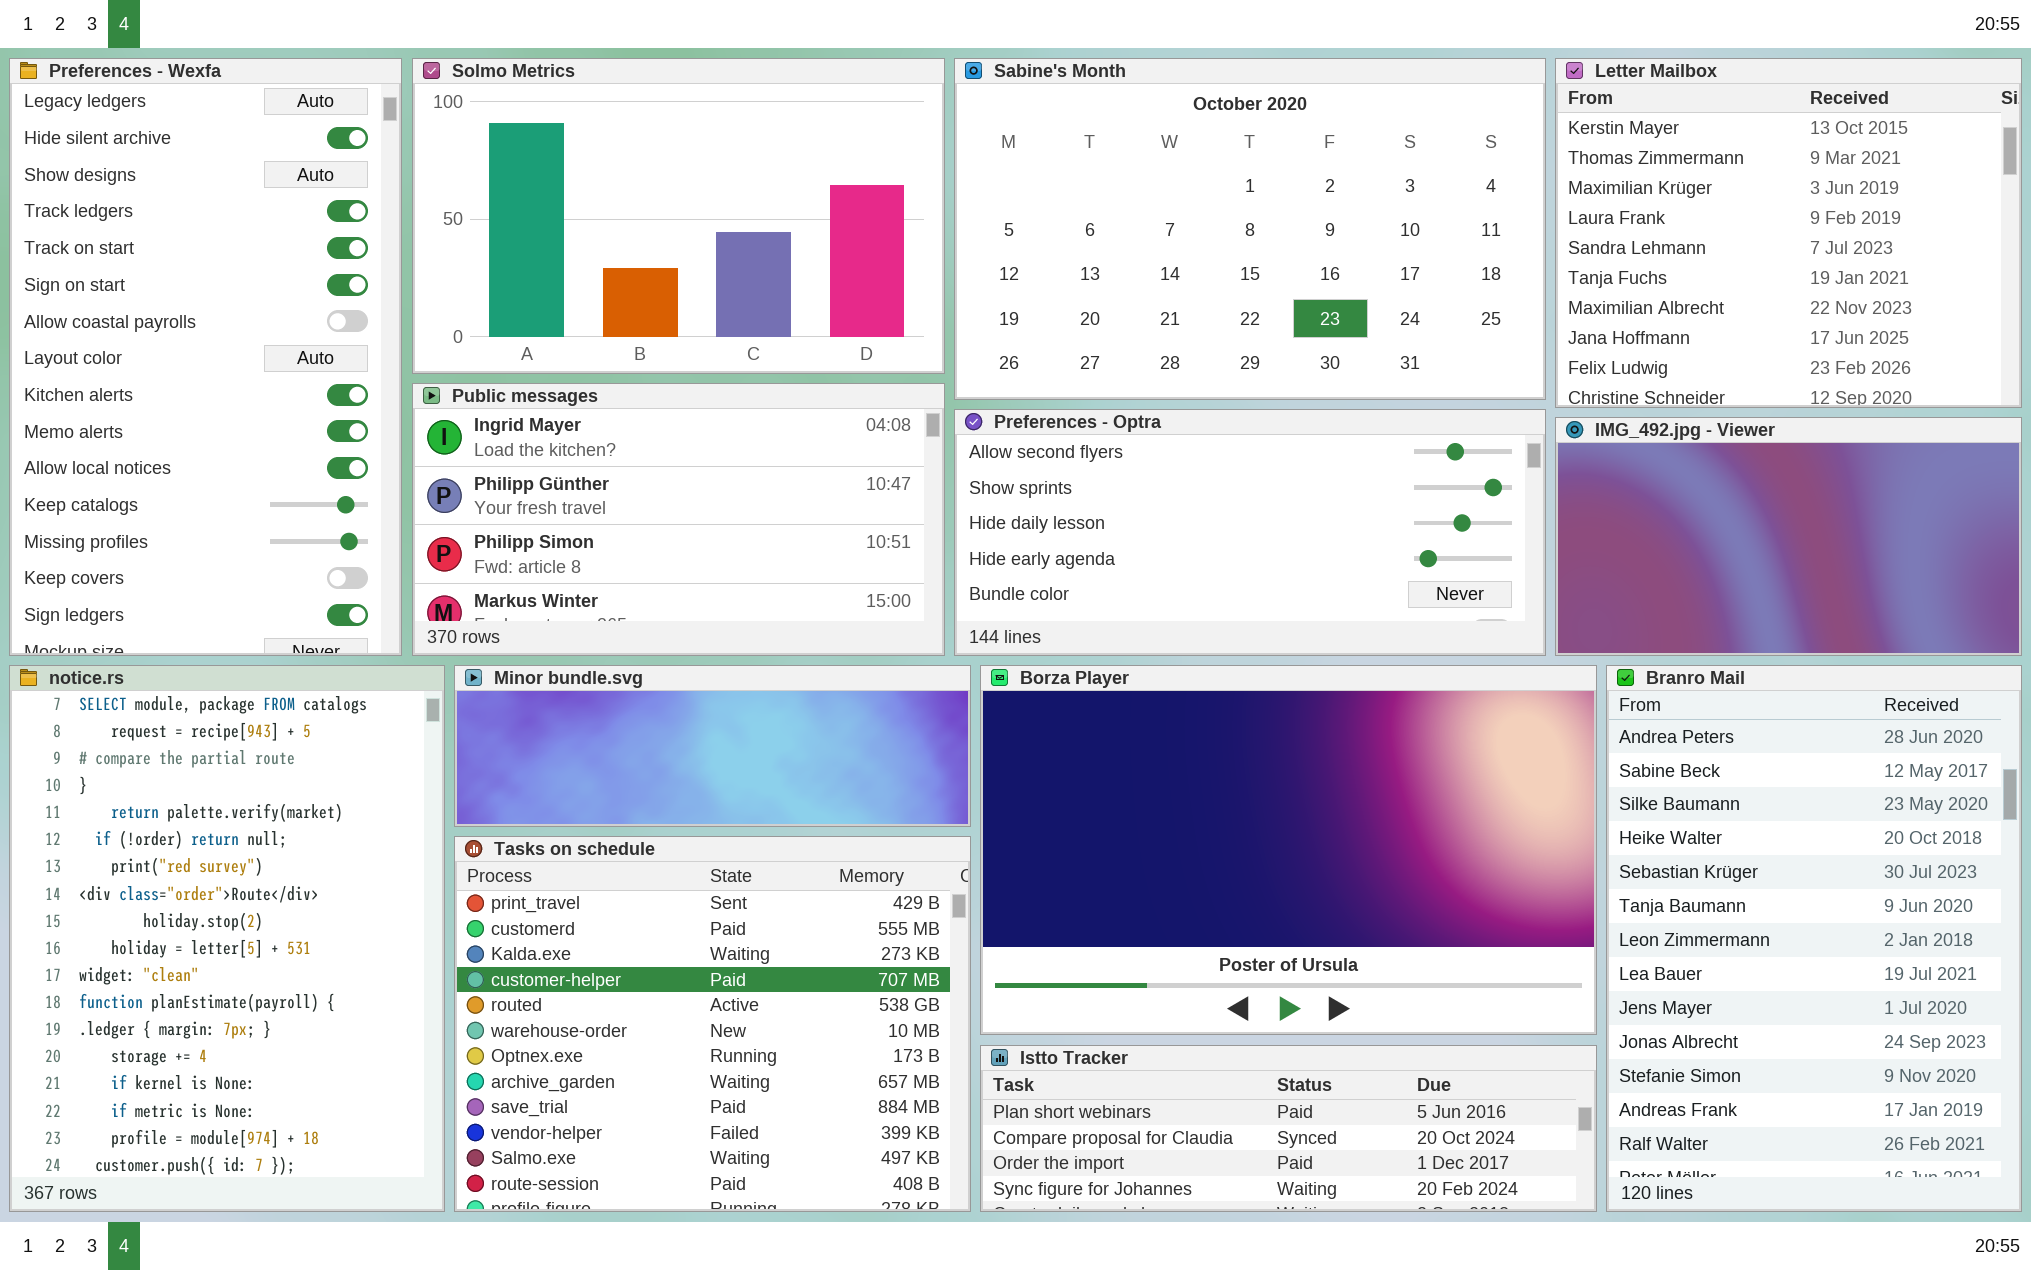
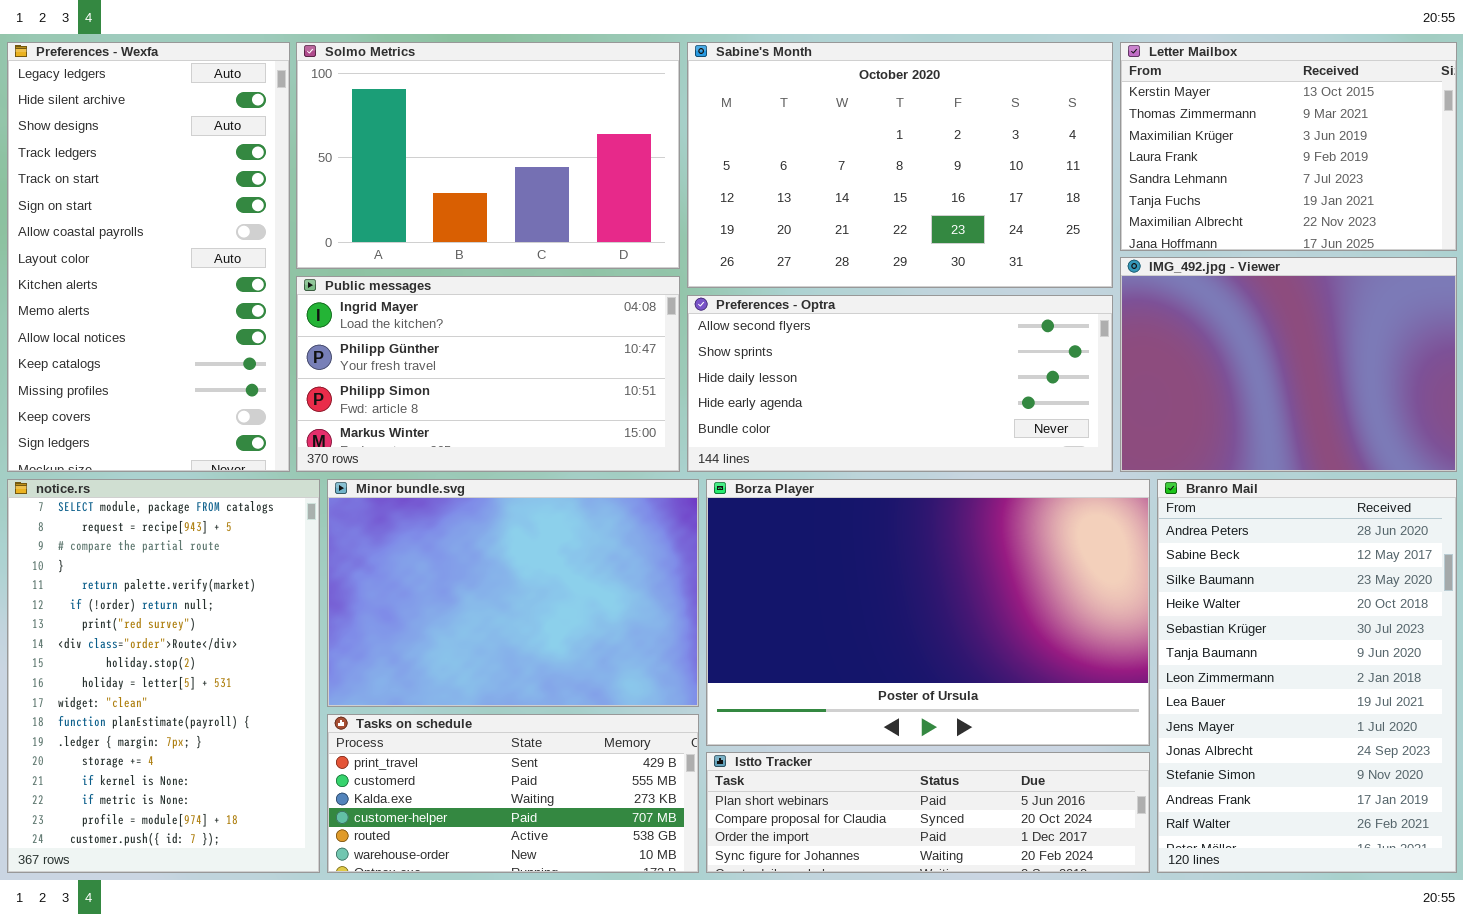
Letter Mailbox: [1555,58,2022,408] -> [1120,42,1457,251], resized
IMG_492.jpg - Viewer: [1555,417,2022,656] -> [1120,257,1457,472], resized
Minor bundle.svg: [454,665,971,827] -> [327,479,699,707], resized
Tasks on schedule: [454,836,971,1212] -> [327,714,699,873], resized

